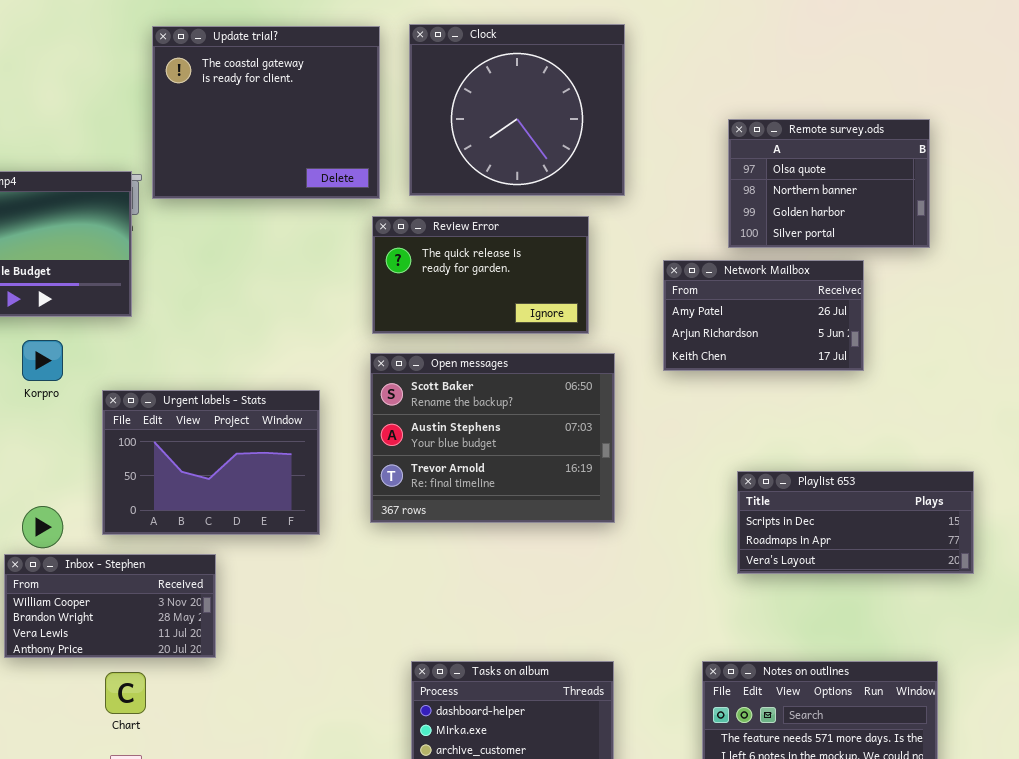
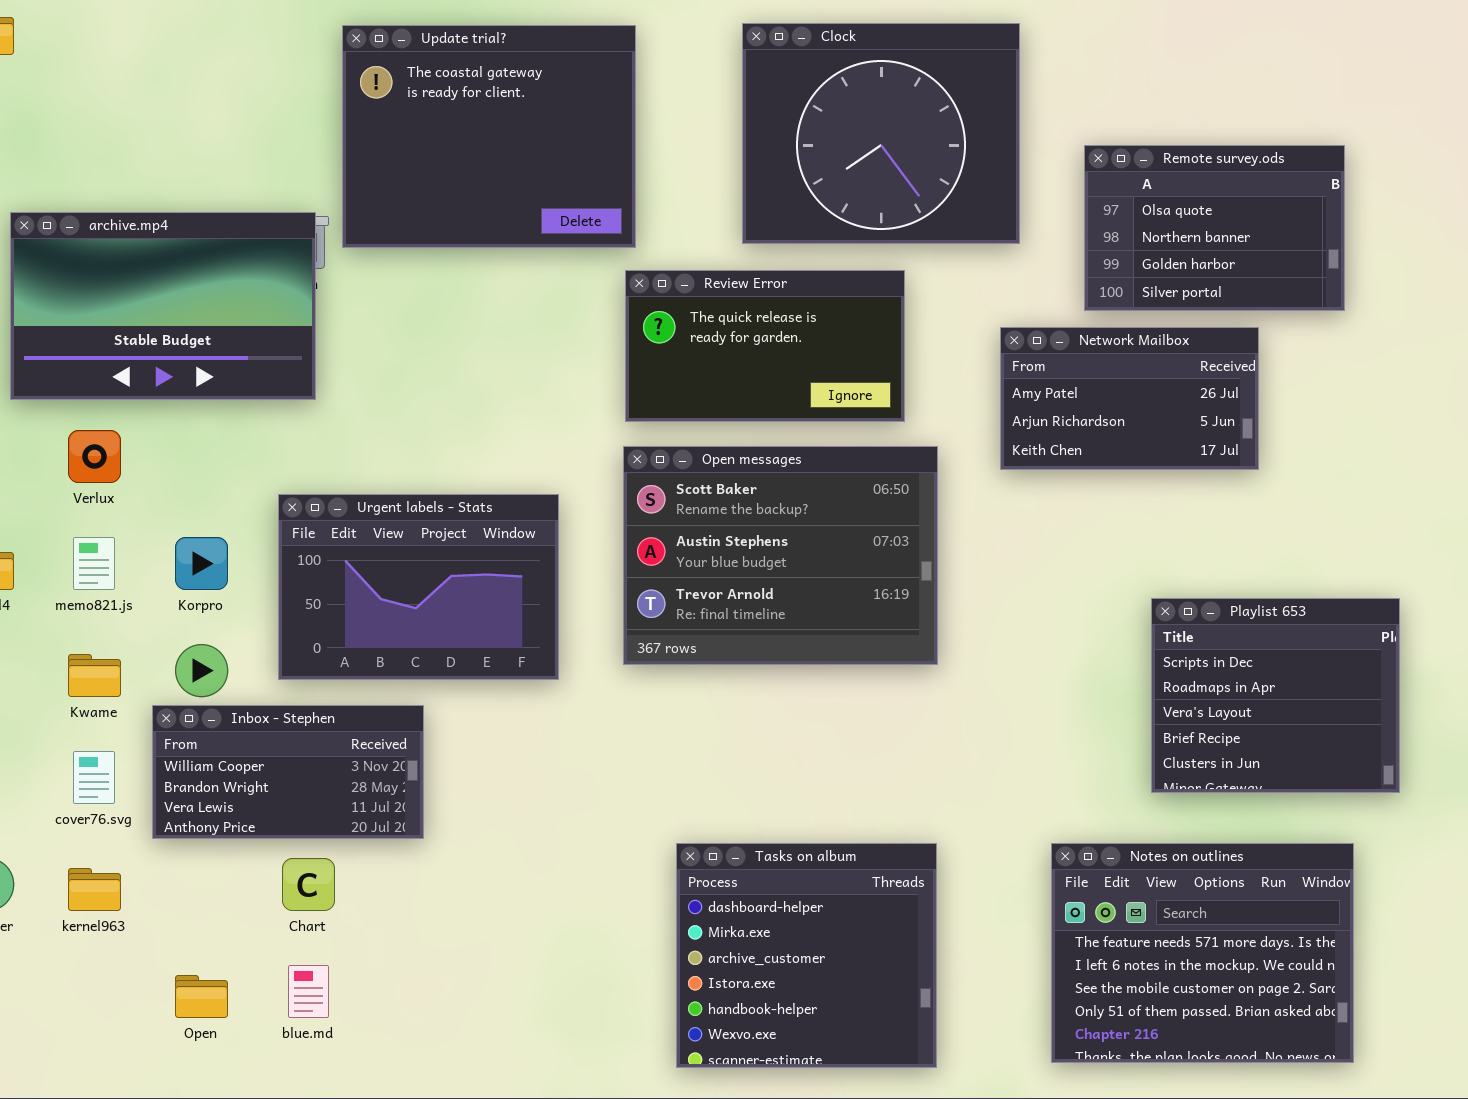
Clock: [409,24,625,196] -> [742,23,1020,244], moved
Korpro: [22,340,63,381] -> [175,537,228,590], moved
Playlist 653: [737,471,974,574] -> [1151,598,1400,793], resized

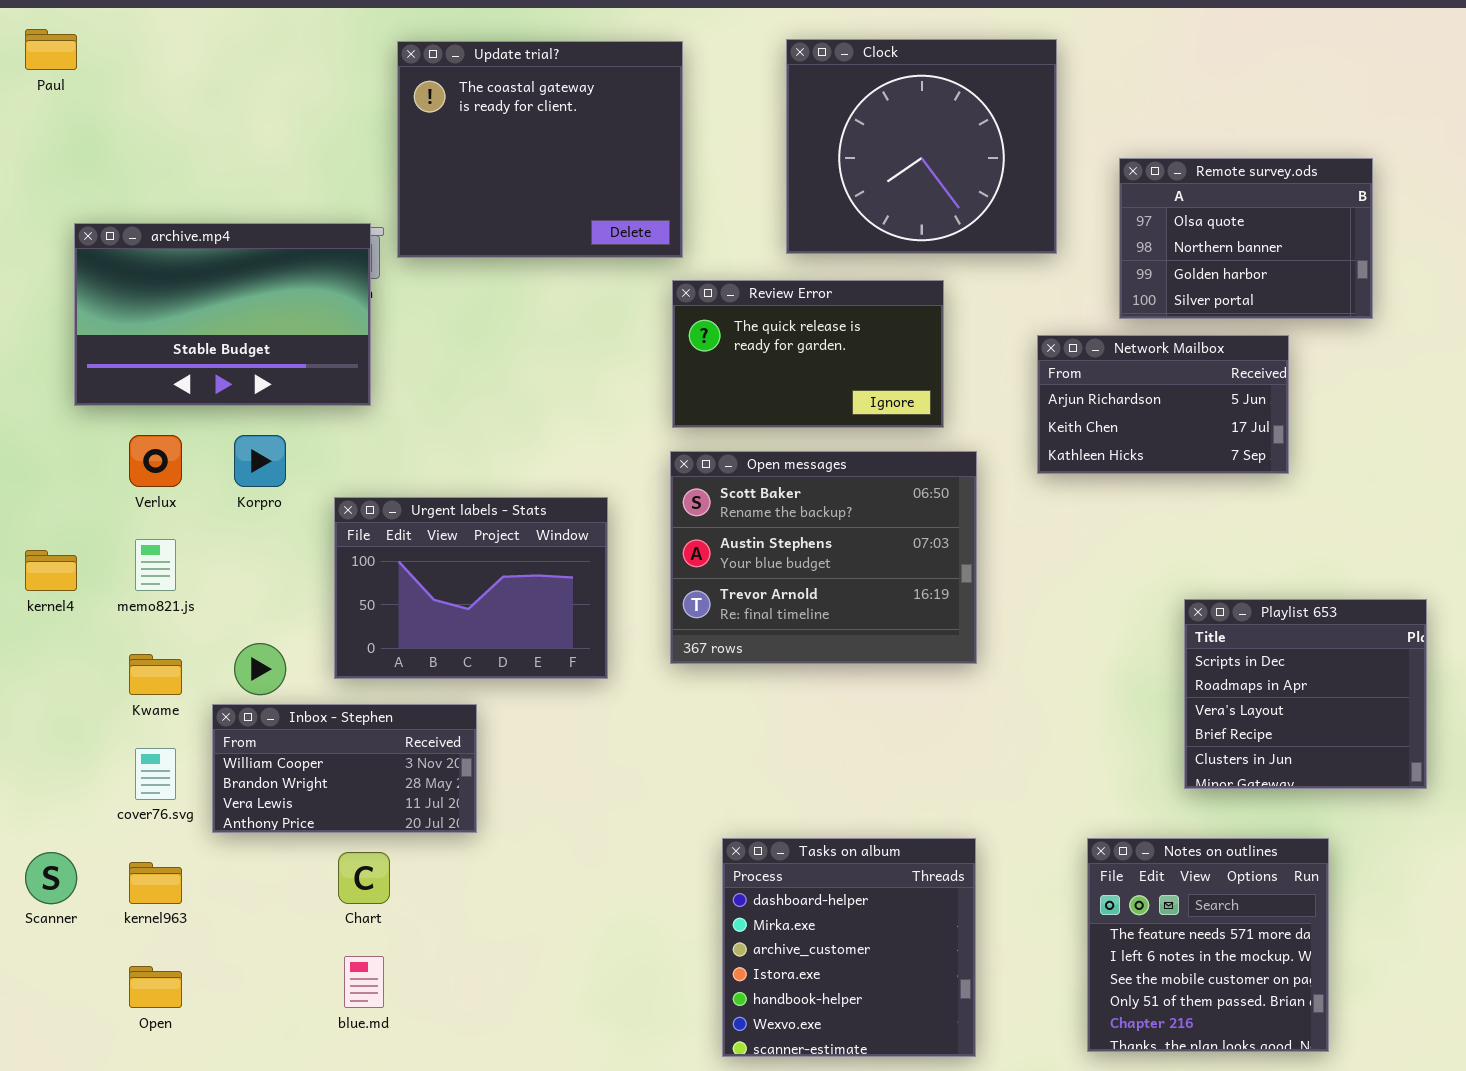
Network Mailbox: [1000,327,1259,470] -> [1037,335,1289,474], scrolled down 1 row
Korpro: [175,537,228,590] -> [234,435,286,487], moved
Notes on outlines: [1051,843,1354,1063] -> [1087,838,1329,1052], resized
Open: [175,975,228,1018] -> [129,966,182,1008], moved

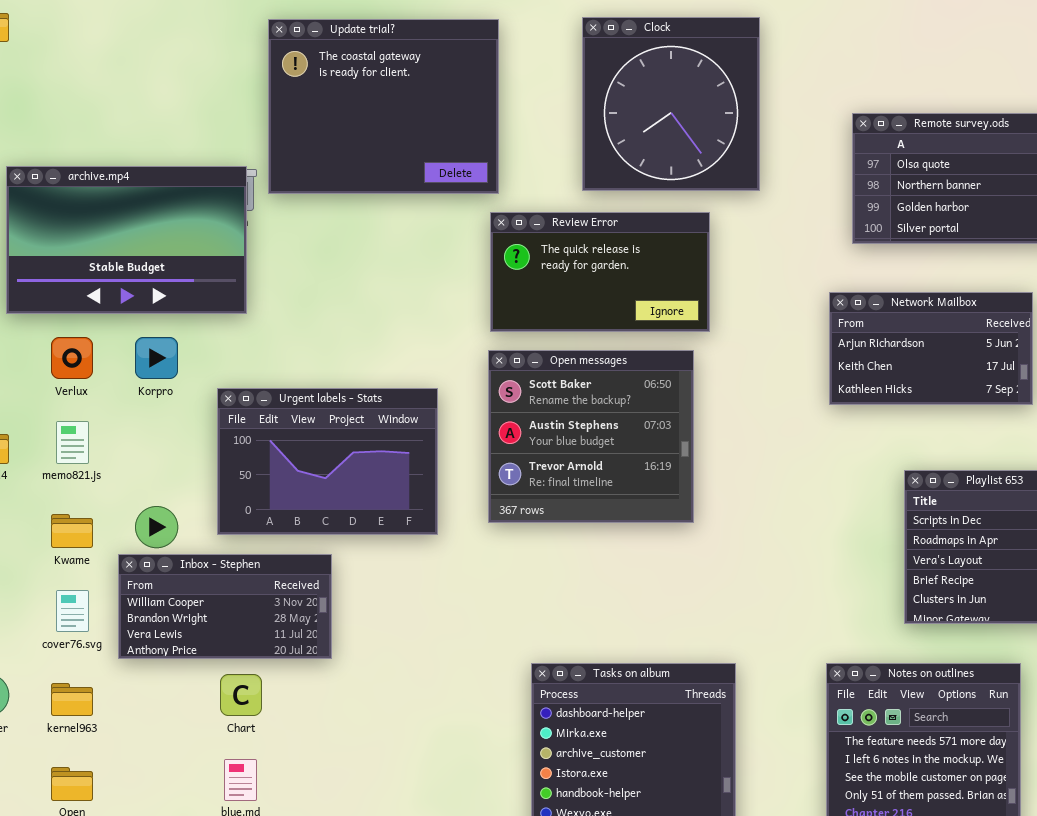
Clock: [786,39,1057,254] -> [582,17,760,191], resized
Network Mailbox: [1037,335,1289,474] -> [829,292,1033,405], moved
Open messages: [670,451,977,664] -> [488,350,694,523], resized

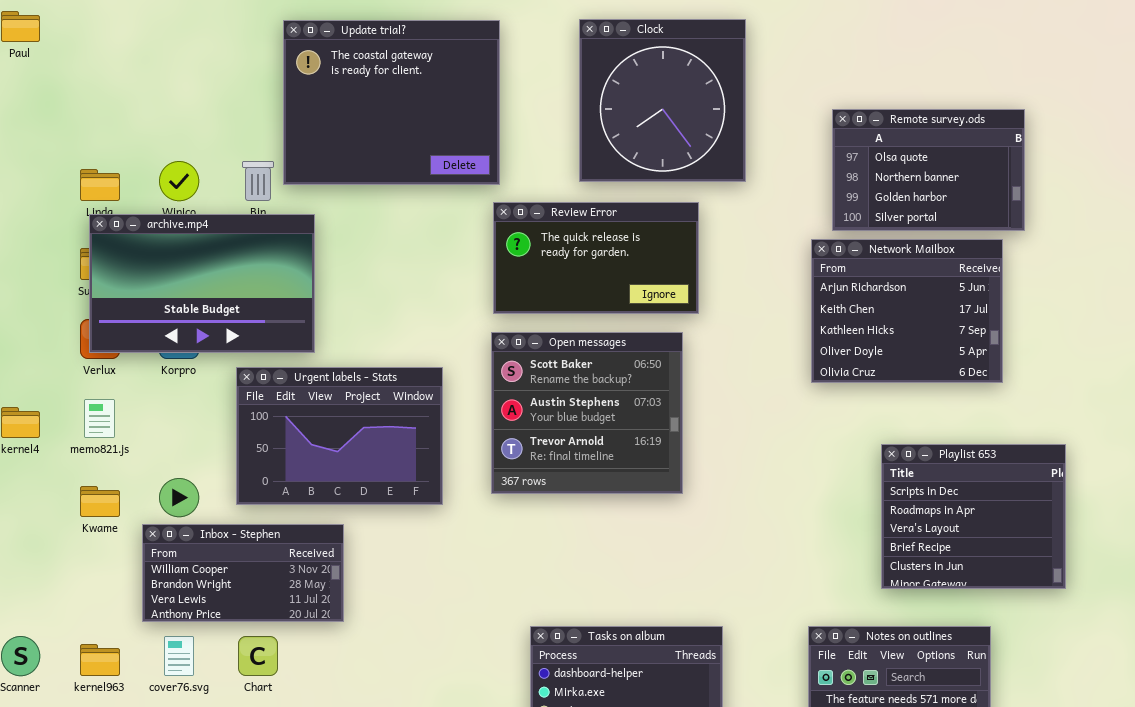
archive.mp4: [6,166,247,314] -> [89,214,315,353], moved
Network Mailbox: [829,292,1033,405] -> [811,239,1003,383], resized
cover76.svg: [56,590,89,632] -> [164,636,194,676], moved

